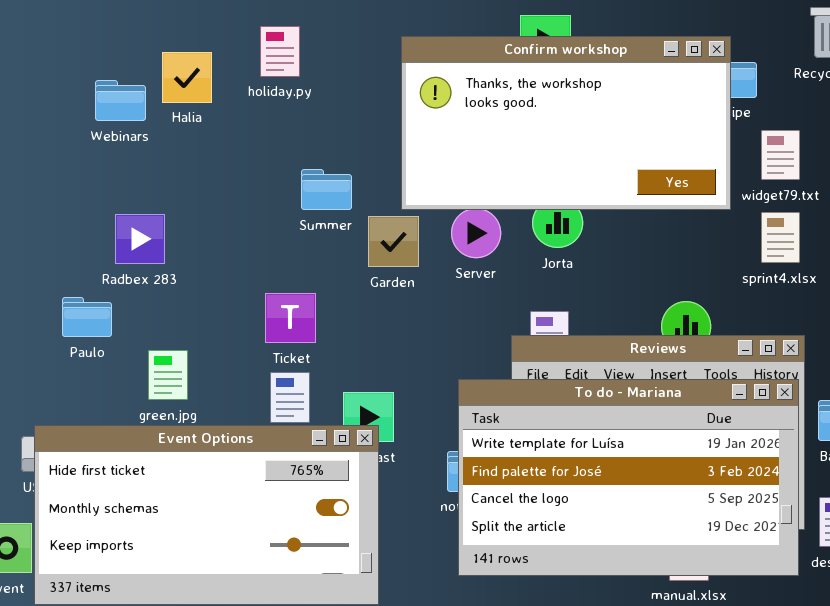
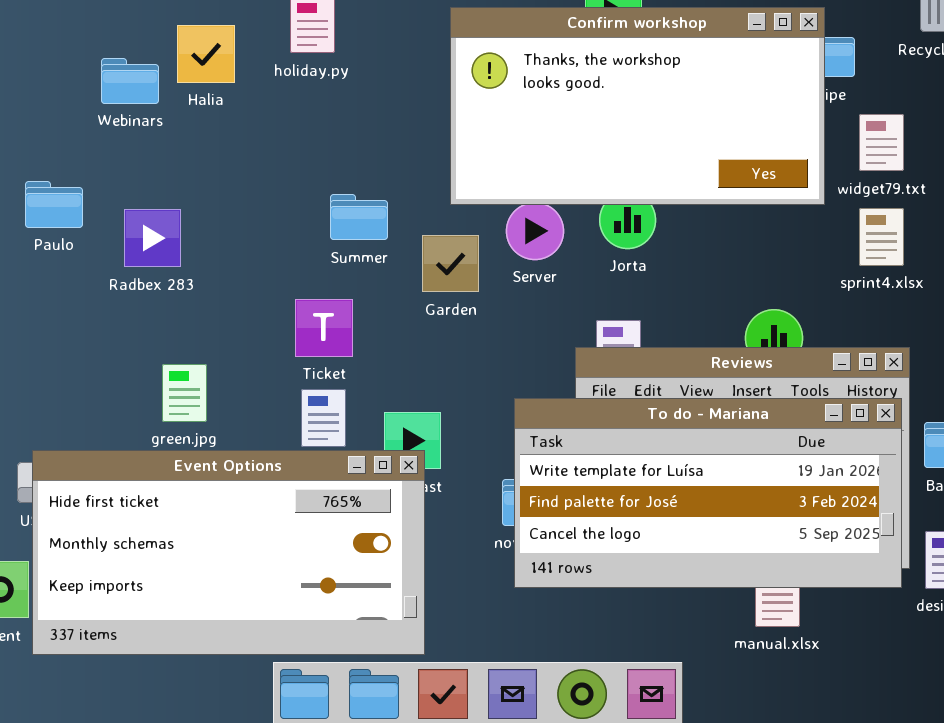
Summer: [301,169,352,210] -> [330,194,388,240], moved
Garden: [368,216,419,267] -> [422,235,479,292], moved
Paulo: [62,297,112,337] -> [25,181,83,228], moved
To do - Mariana: [458,379,799,576] -> [514,398,902,588], resized

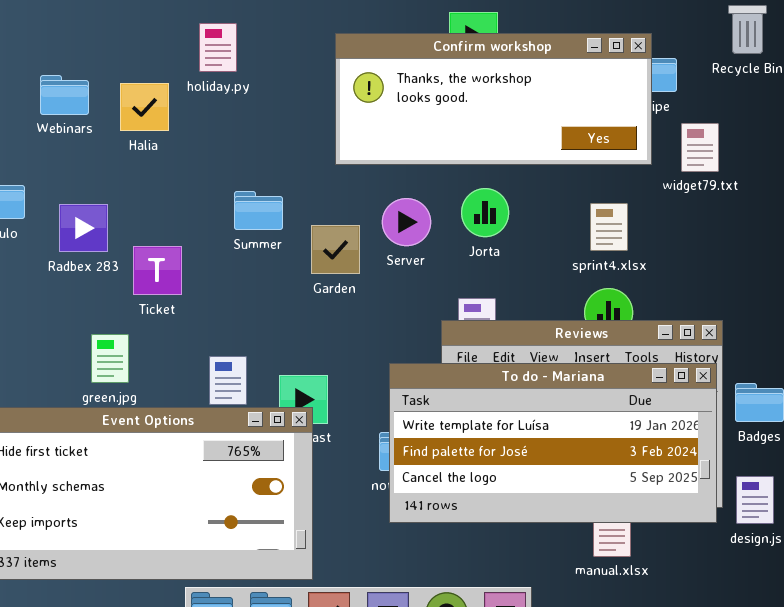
Confirm workshop: [450,7,825,205] -> [335,33,652,165], resized
Halia: [177,25,235,83] -> [120,83,169,131], moved
sprint4.xlsx: [859,208,904,266] -> [590,203,628,251], moved
Ticket: [295,299,353,357] -> [133,246,182,295], moved

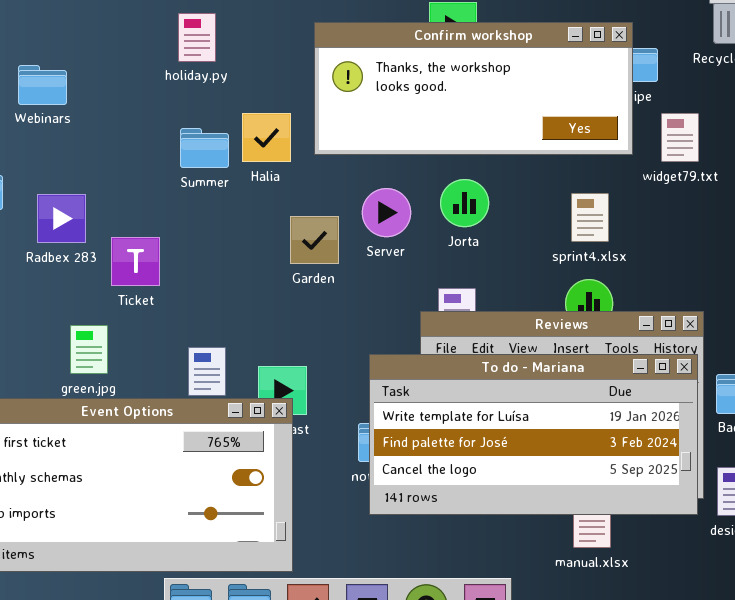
Halia: [120,83,169,131] -> [242,113,291,162], moved
Summer: [234,191,283,230] -> [180,128,229,168], moved

